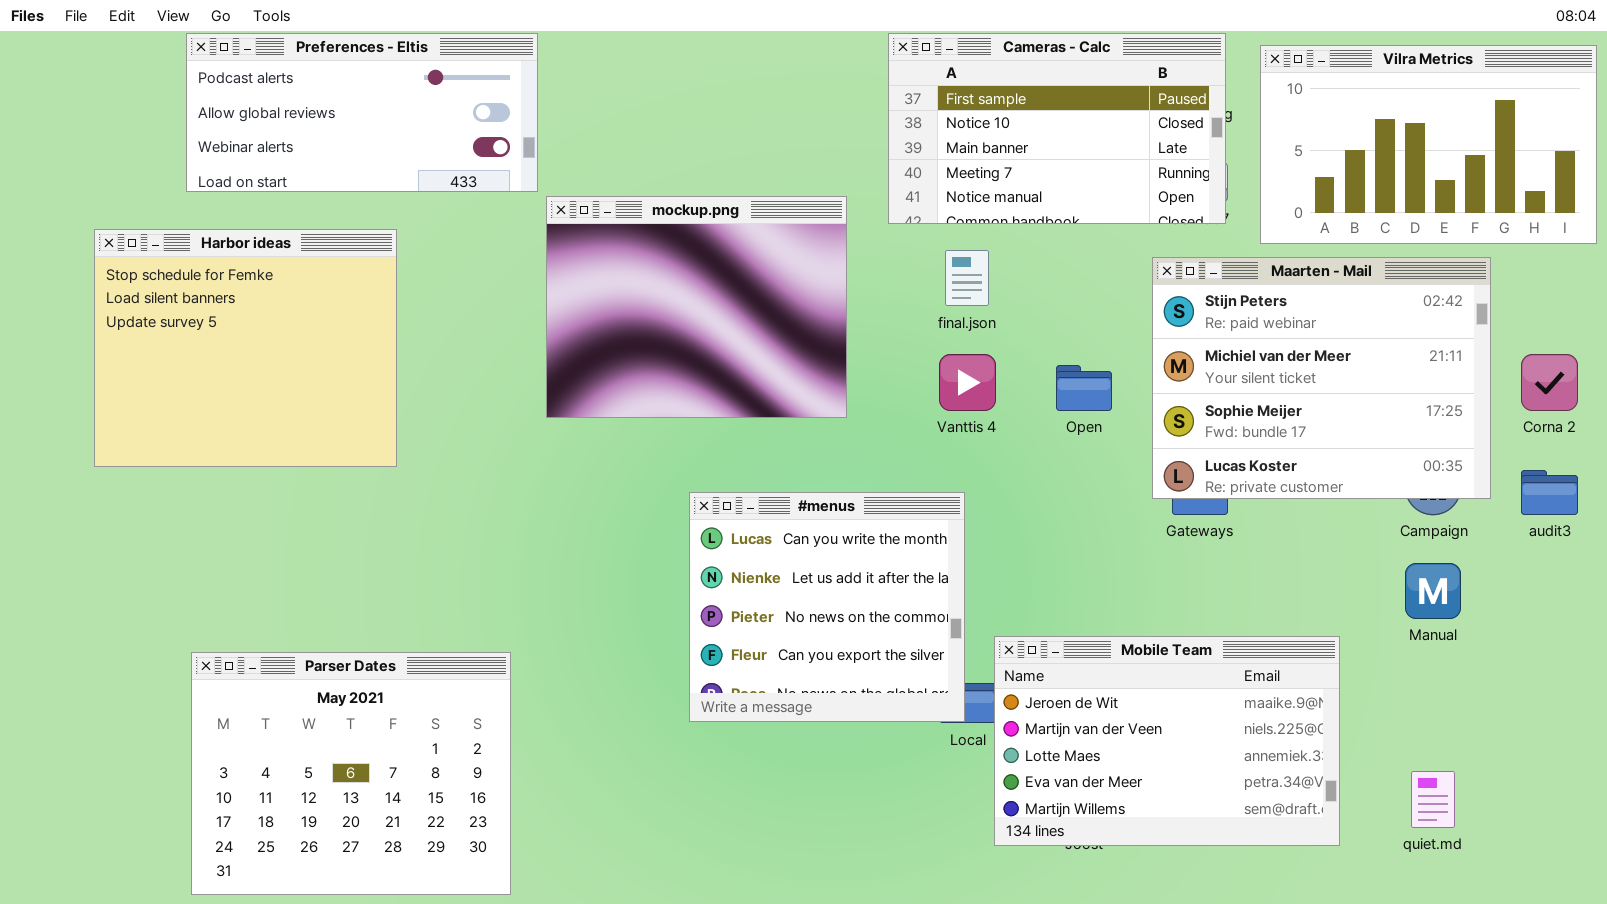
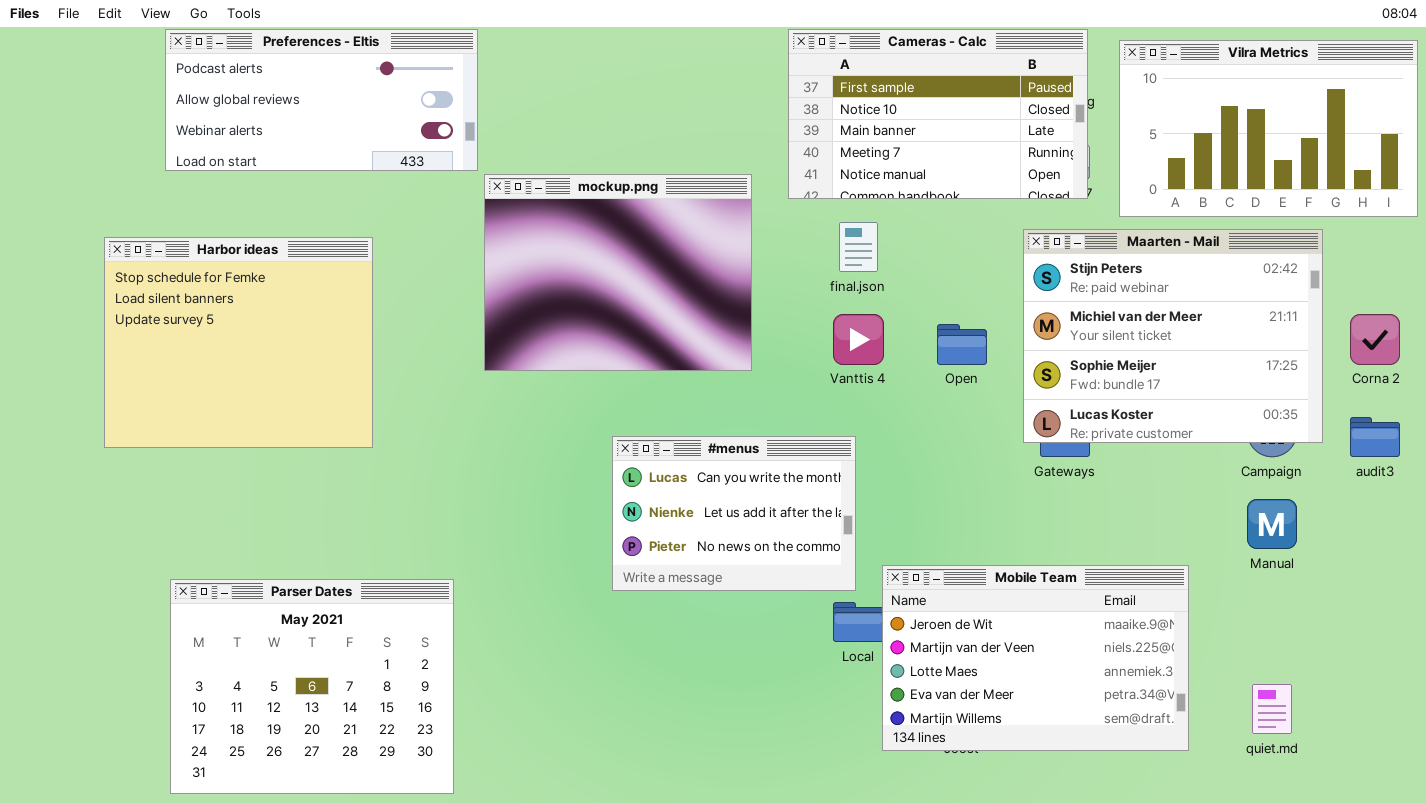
Harbor ideas: [94,229,397,467] -> [104,237,373,448], moved
#menus: [689,492,965,722] -> [612,436,856,591], resized

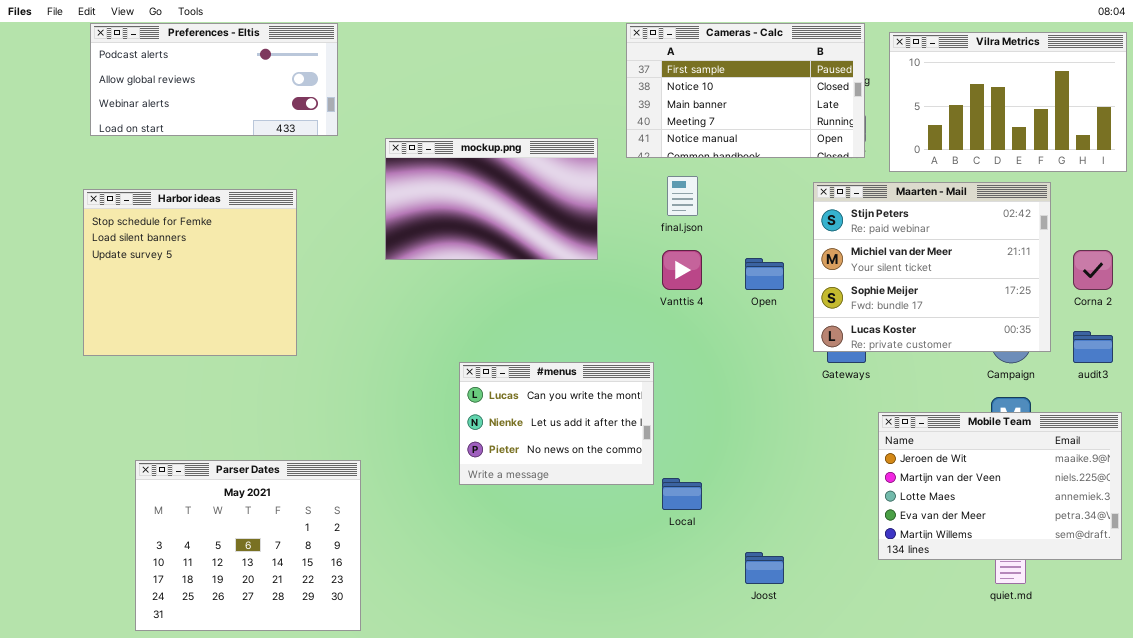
Preferences - Eltis: [165,29,478,171] -> [90,23,338,136], moved
mockup.png: [484,174,752,371] -> [385,138,598,260], resized
#menus: [612,436,856,591] -> [459,362,654,485], moved
Mobile Team: [882,565,1189,751] -> [878,412,1122,560], moved

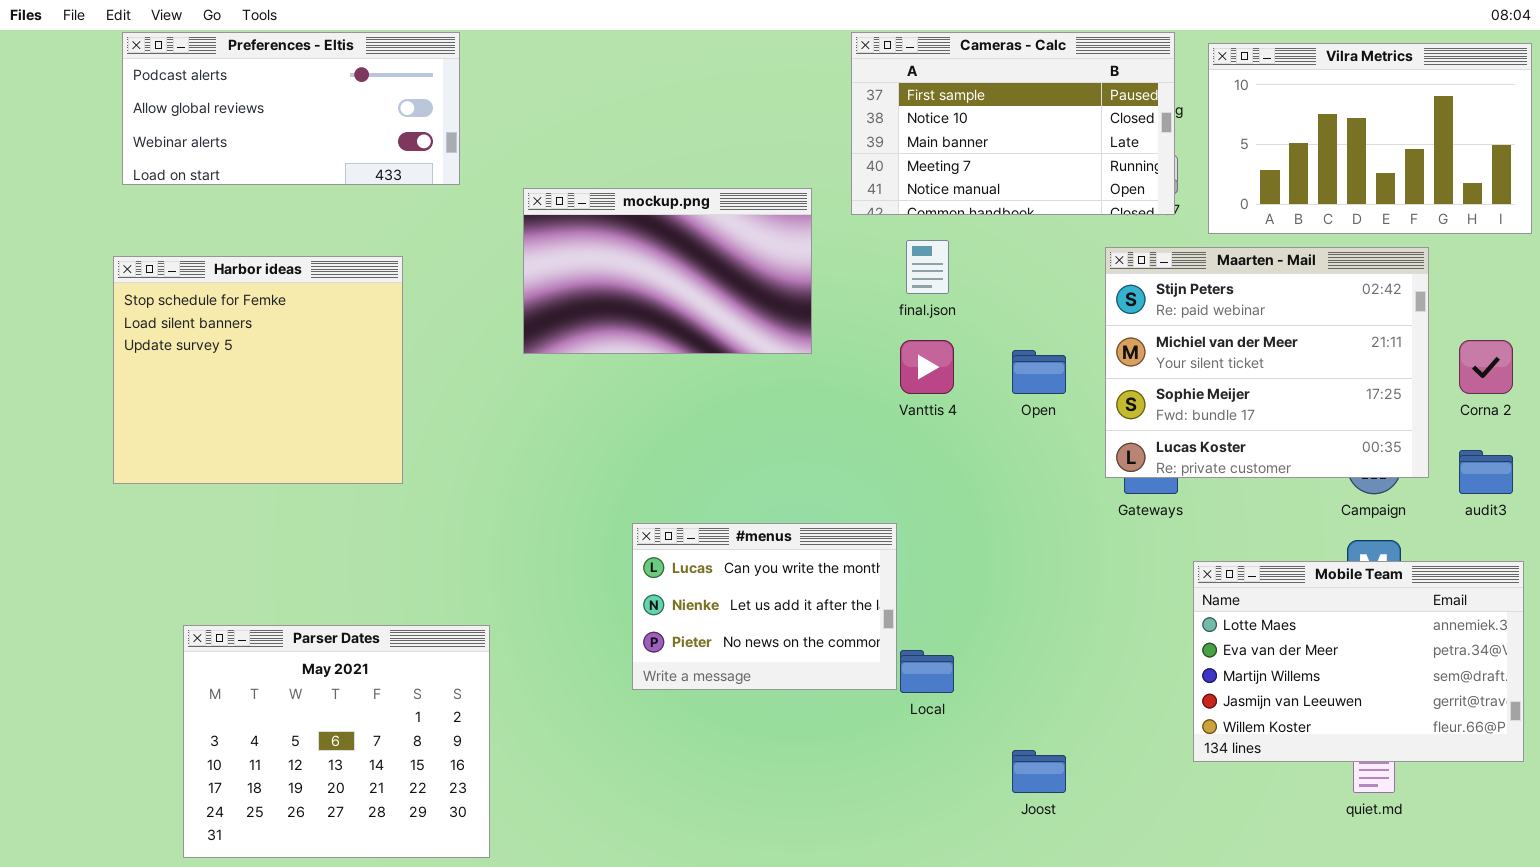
#menus: [459,362,654,485] -> [632,523,897,690], moved
Mobile Team: [878,412,1122,560] -> [1193,561,1524,762], scrolled down 2 rows

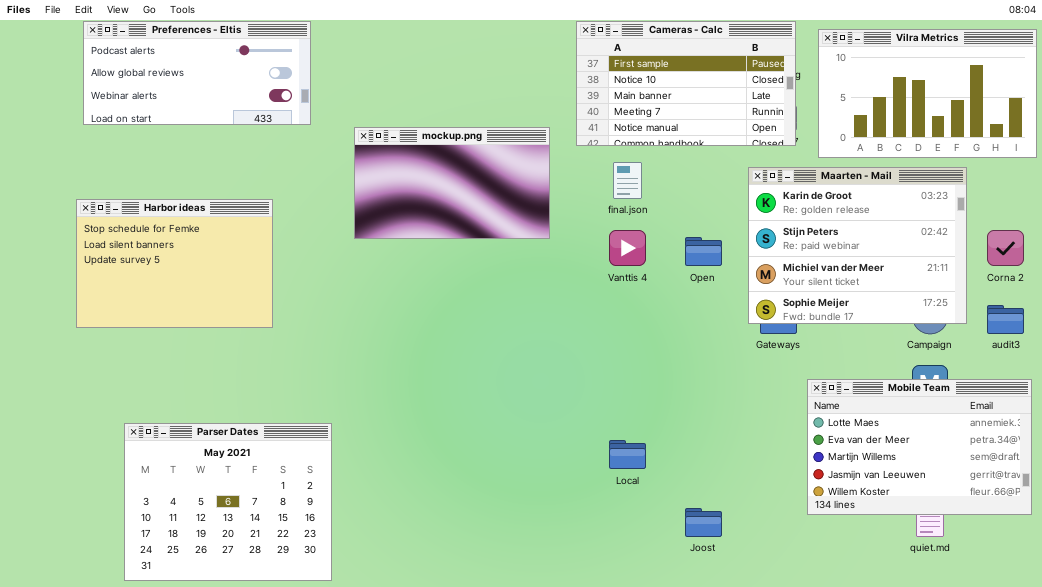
Maarten - Mail: [1105,247,1429,478] -> [748,167,967,324], scrolled up 1 row
Harbor ideas: [113,256,403,484] -> [76,199,273,328], resized
#menus: [632,523,897,690] -> none, closed

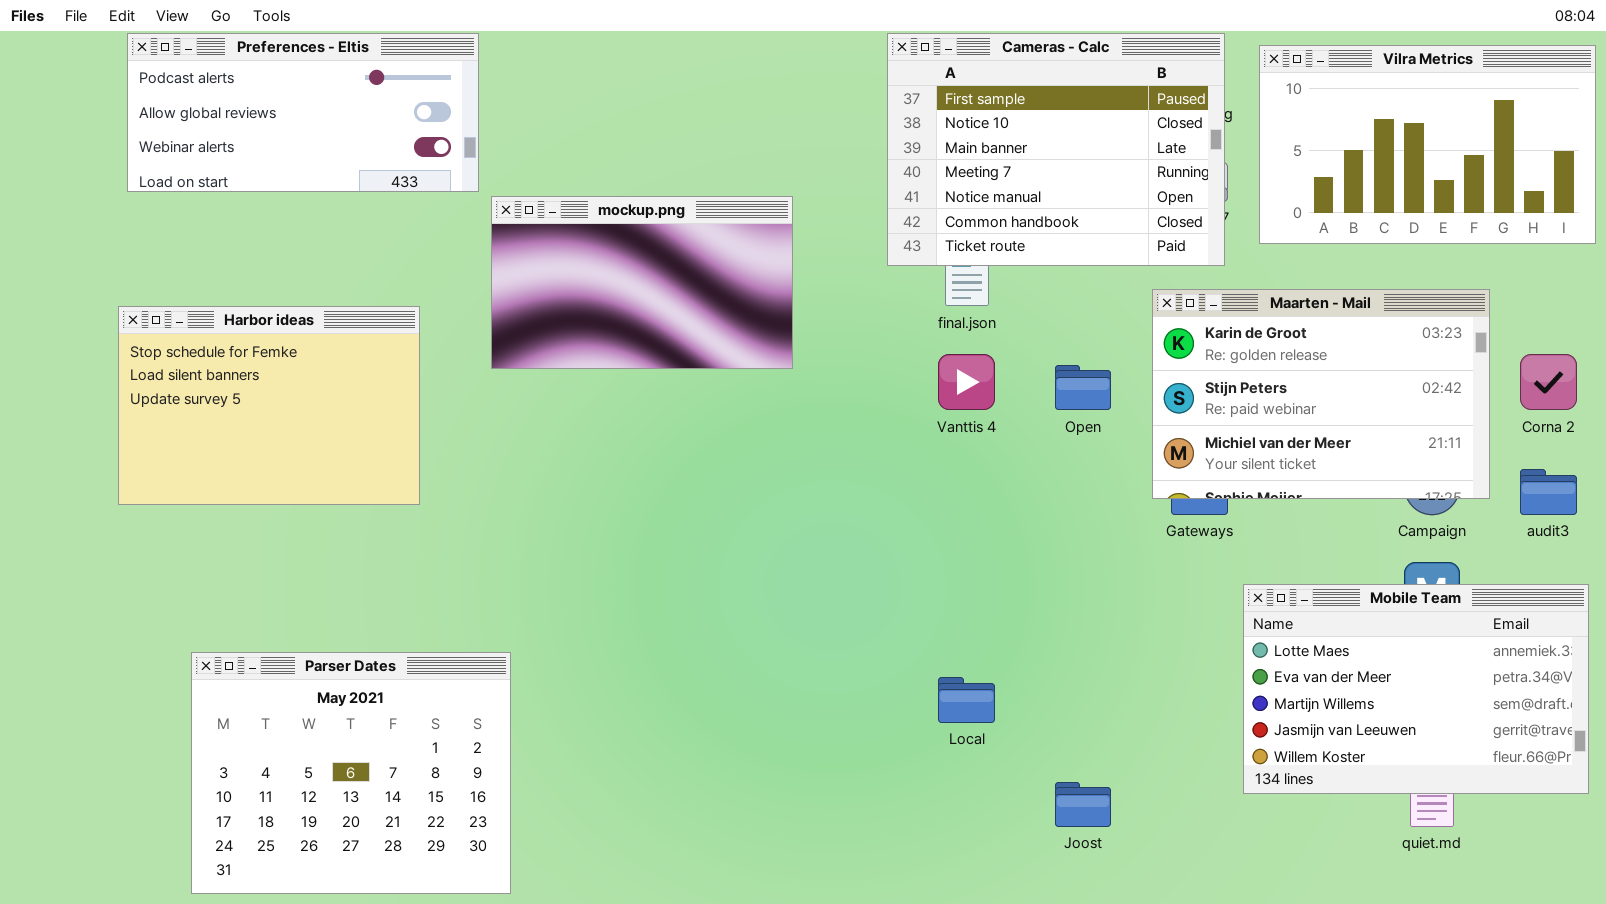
Cameras - Calc: [576,21,796,146] -> [887,33,1225,266], resized
mockup.png: [354,127,550,239] -> [491,196,793,369], moved
Maarten - Mail: [748,167,967,324] -> [1152,289,1490,499], resized

